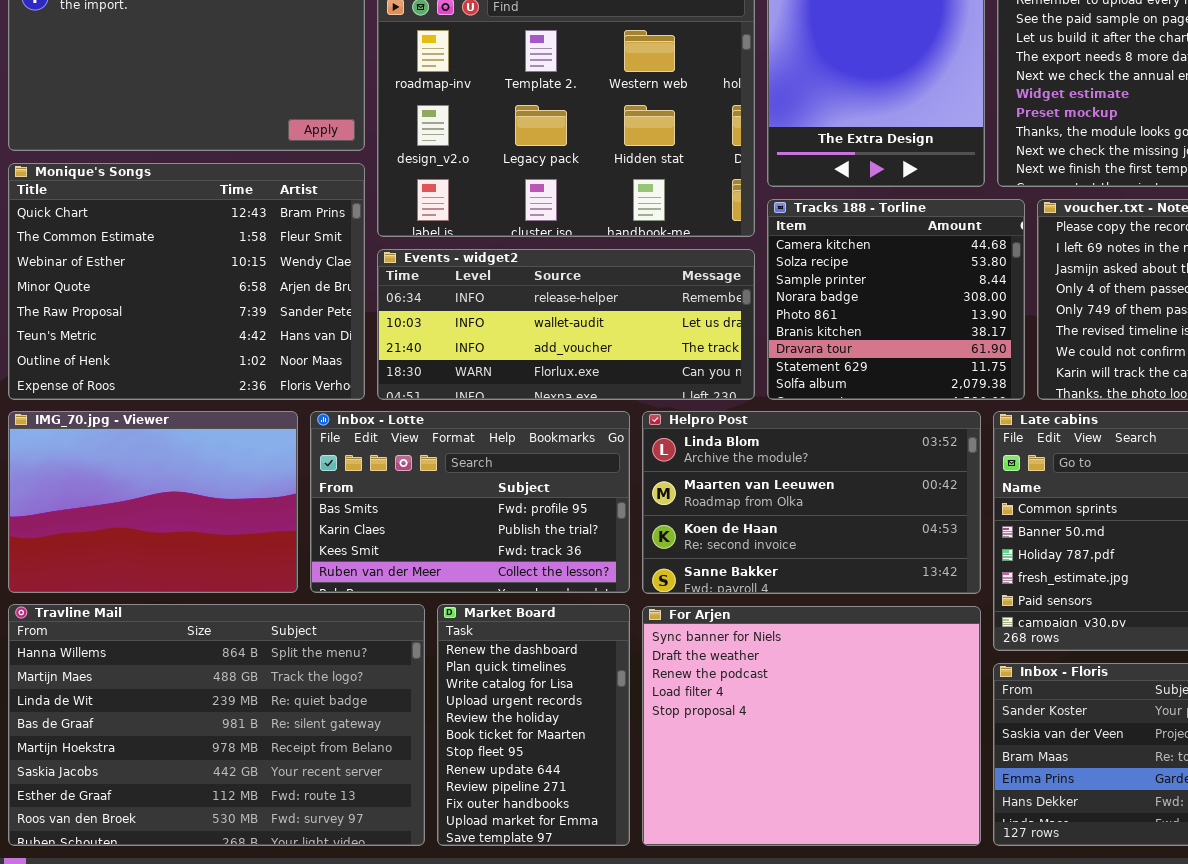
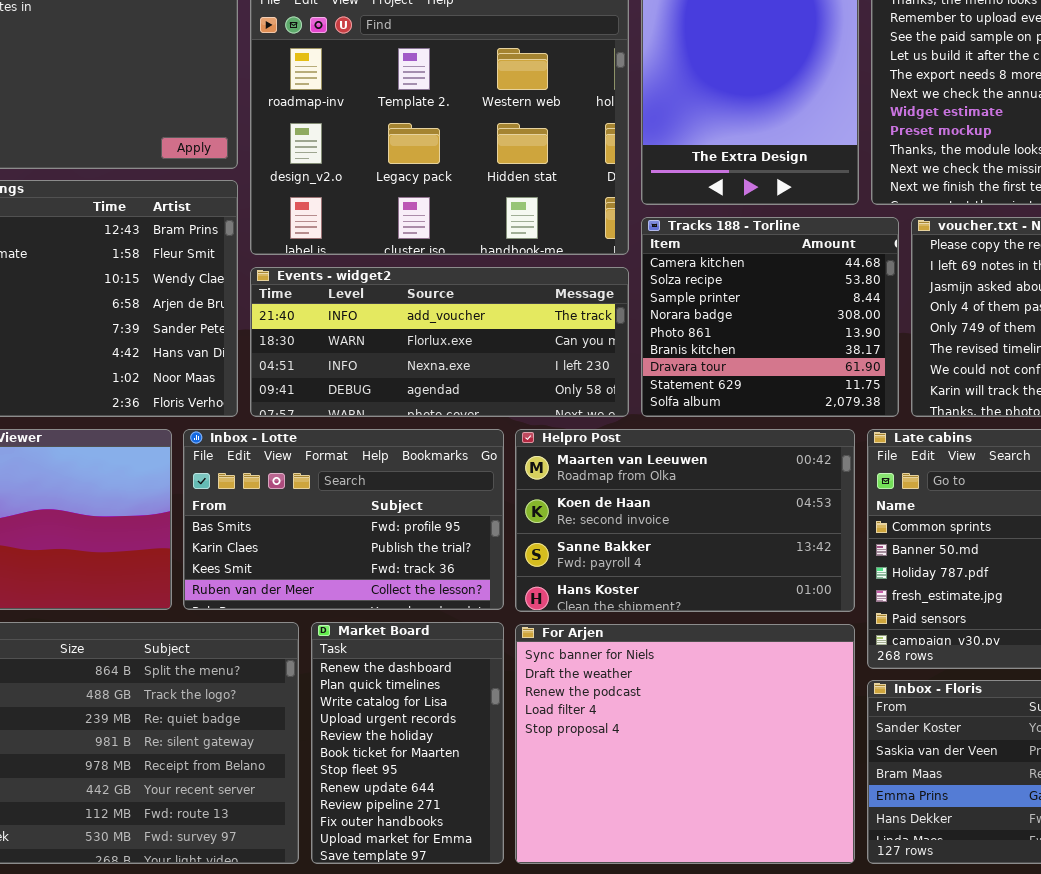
Events - widget2: [377,249,755,400] -> [250,267,629,417], scrolled down 2 rows
Helpro Post: [642,411,981,594] -> [515,429,855,612], scrolled down 1 row

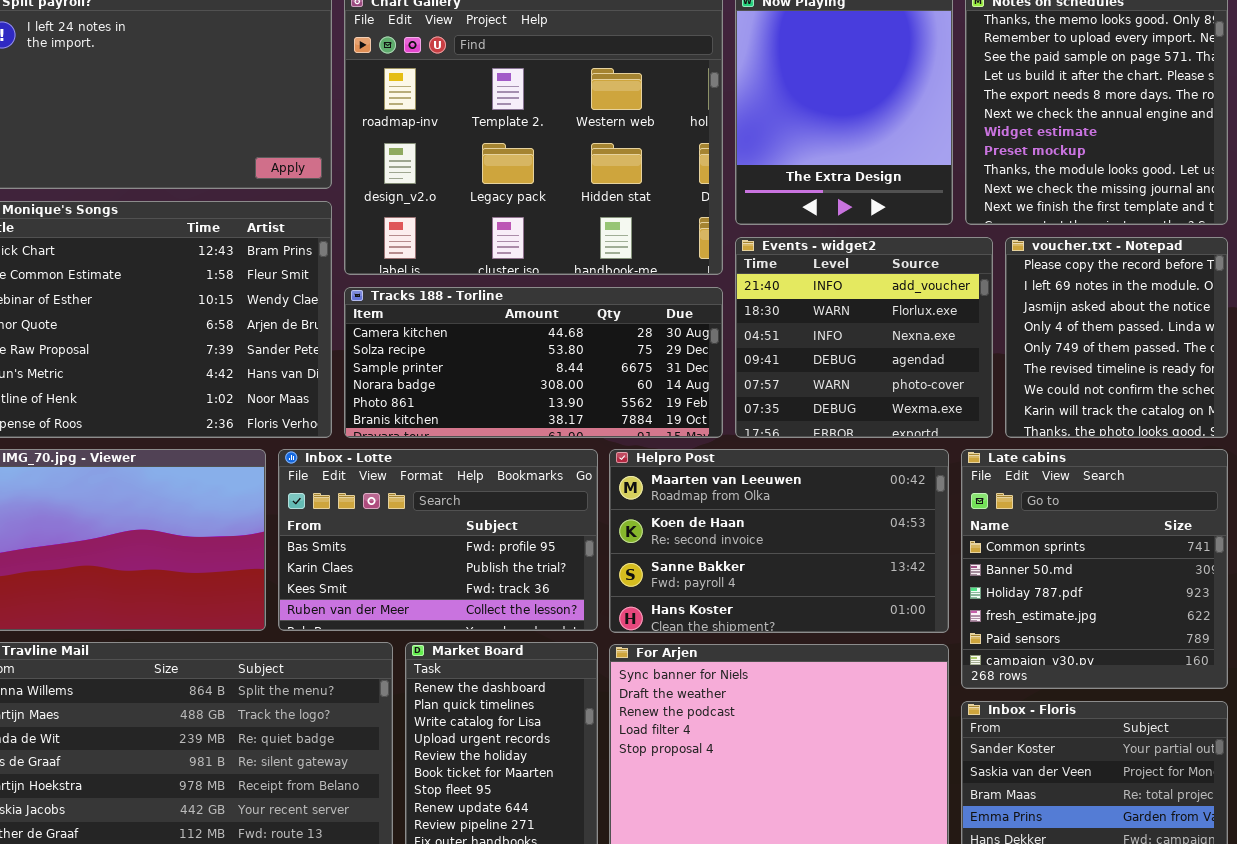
Tracks 188 - Torline: [641,217,899,417] -> [344,287,723,438], moved, resized
Events - widget2: [250,267,629,417] -> [735,237,993,438], moved, resized

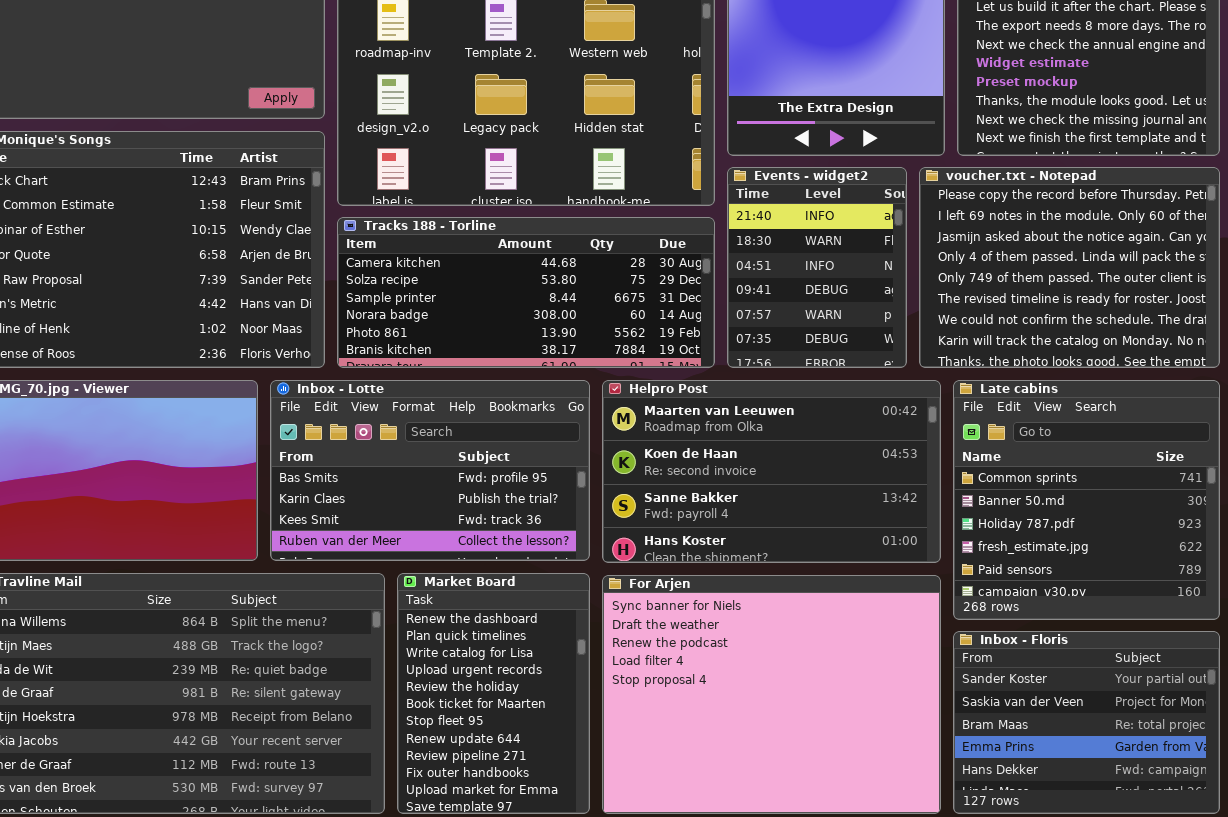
Events - widget2: [735,237,993,438] -> [727,167,907,368], resized
voucher.txt - Notepad: [1005,237,1228,438] -> [919,167,1220,368], resized

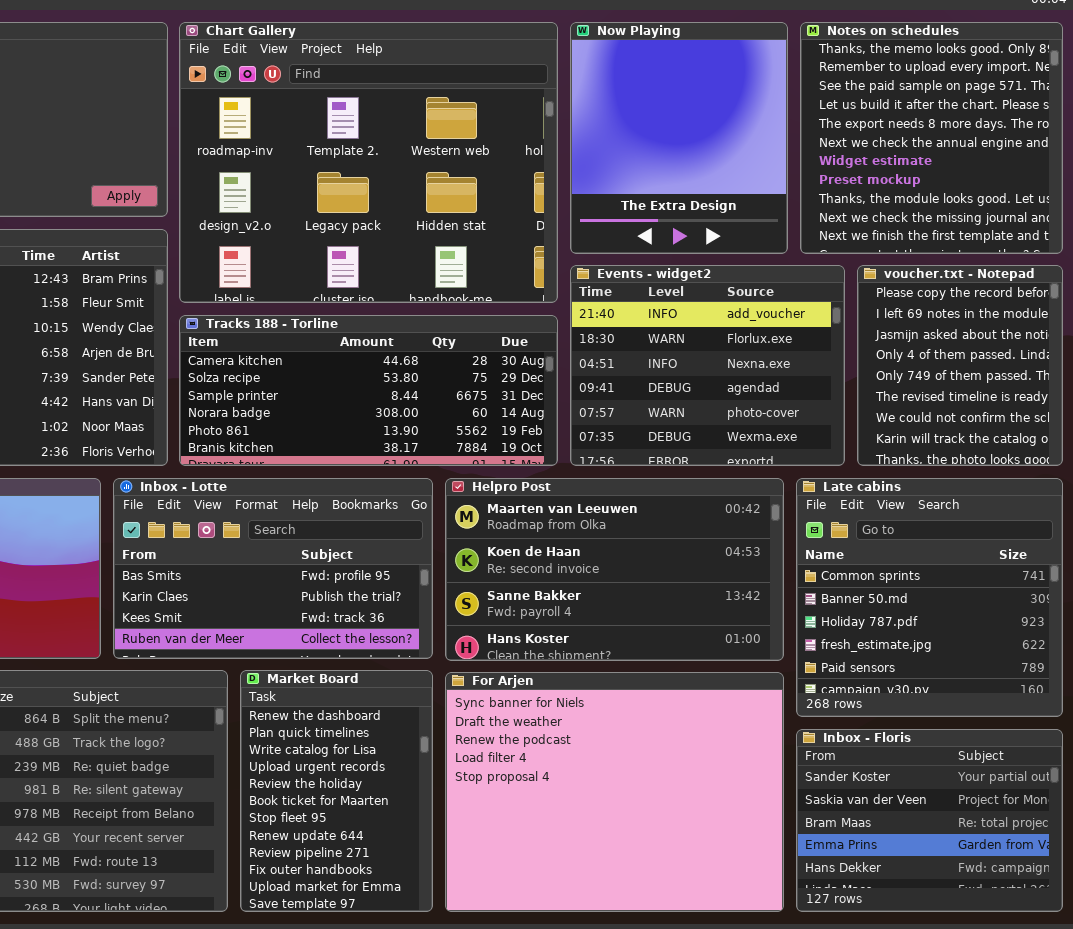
Events - widget2: [727,167,907,368] -> [570,265,845,466], resized
voucher.txt - Notepad: [919,167,1220,368] -> [857,265,1063,466], resized

